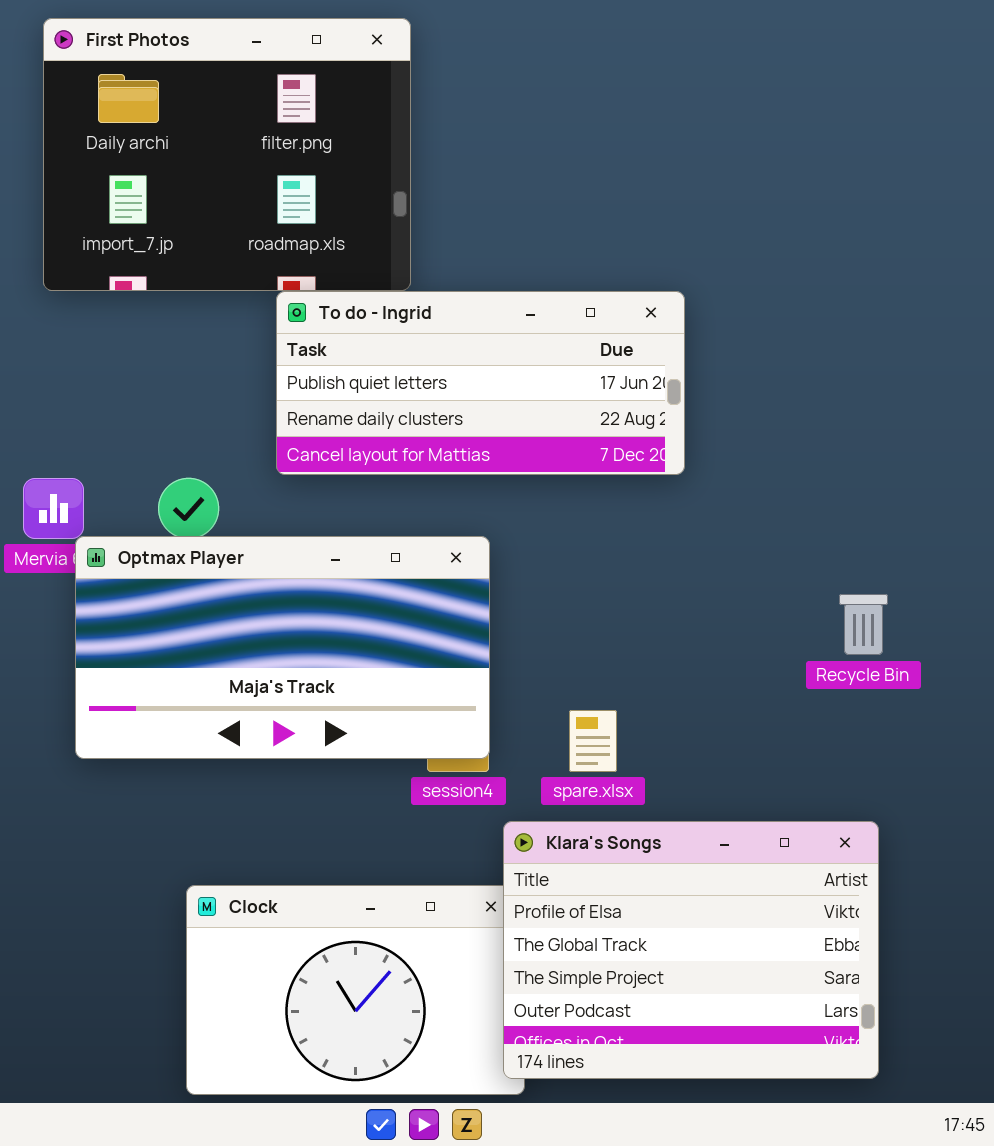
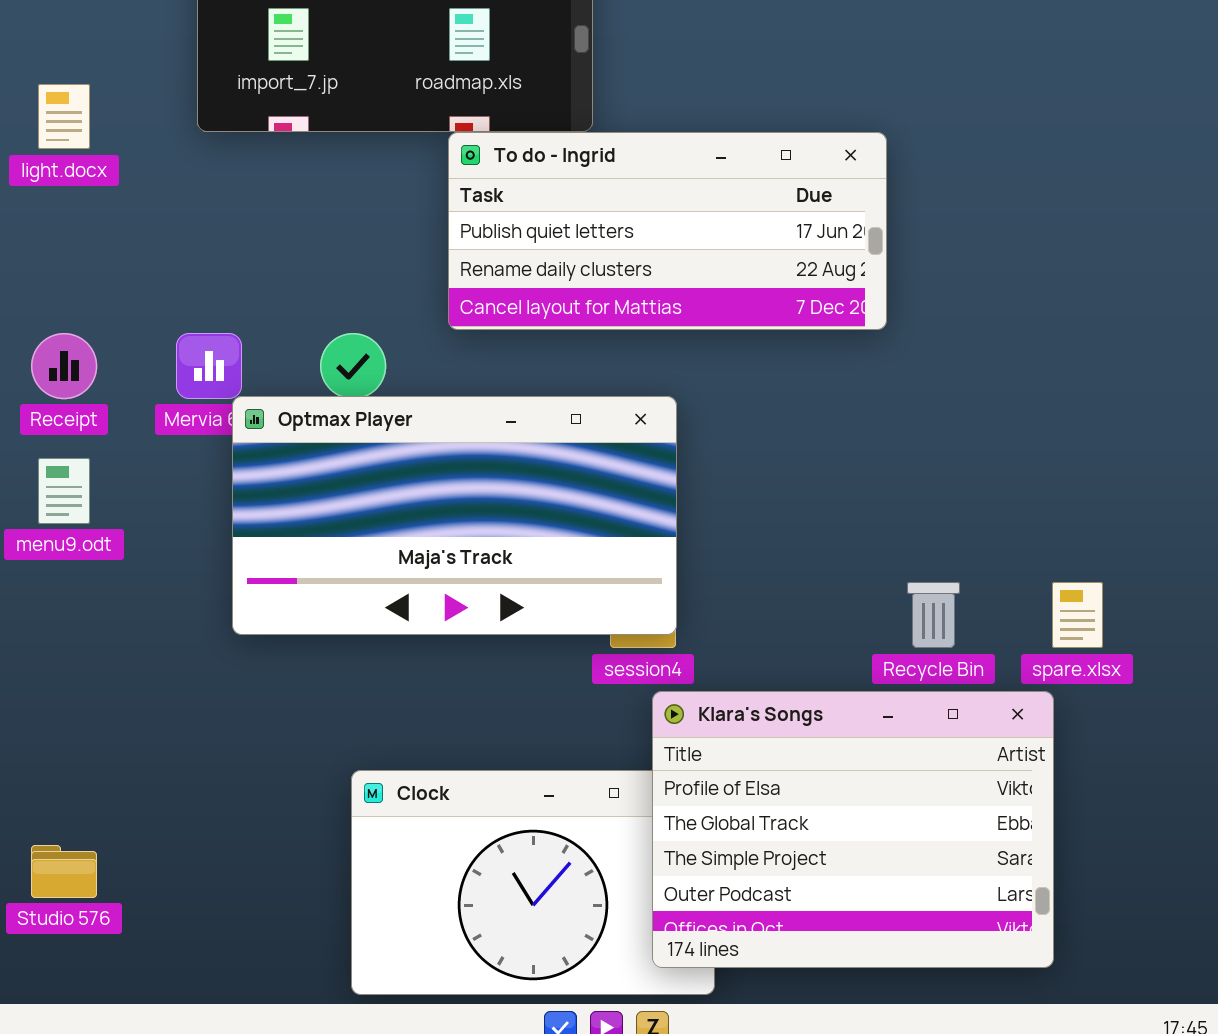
Recycle Bin: [839,594,888,655] -> [907,582,960,648], moved
spare.xlsx: [569,710,617,772] -> [1052,582,1103,648], moved
Klara's Songs: [503,821,879,1079] -> [652,691,1054,968], moved

